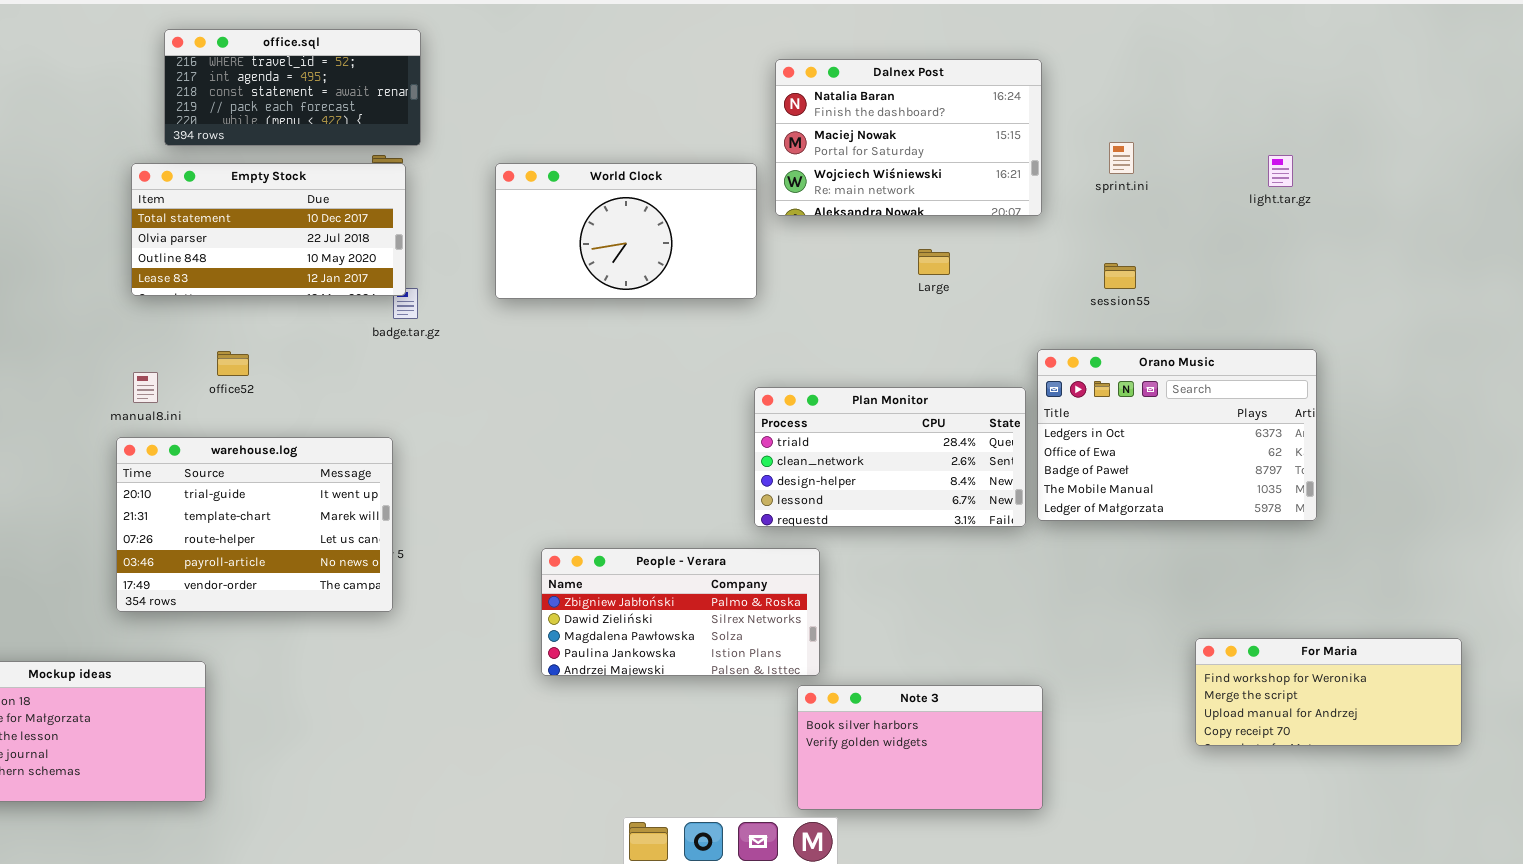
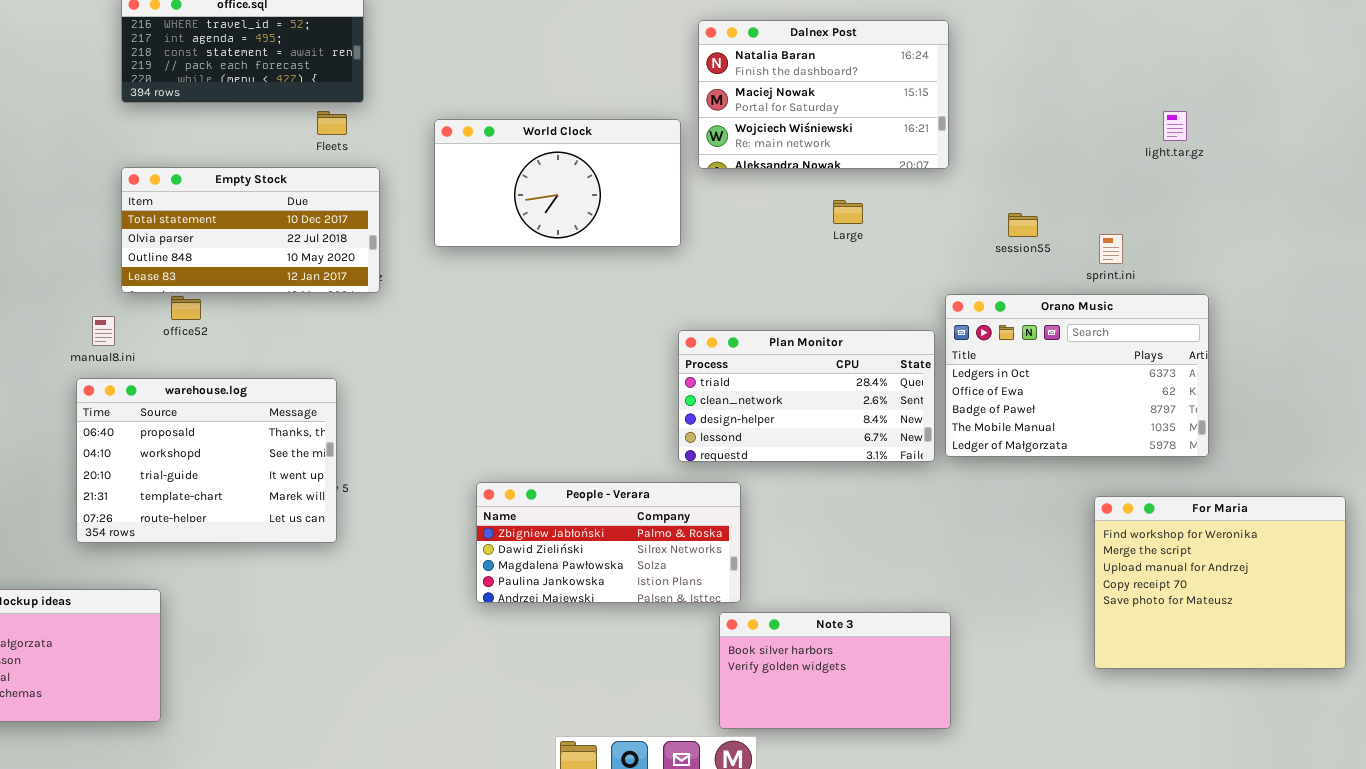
sprint.ini: [1109,142,1134,174] -> [1099,234,1123,264], moved
Empty Stock: [131,163,406,296] -> [121,167,380,293], moved
warehouse.log: [116,437,393,612] -> [76,378,337,543], scrolled up 2 rows
For Maria: [1195,638,1462,746] -> [1094,496,1346,669], resized

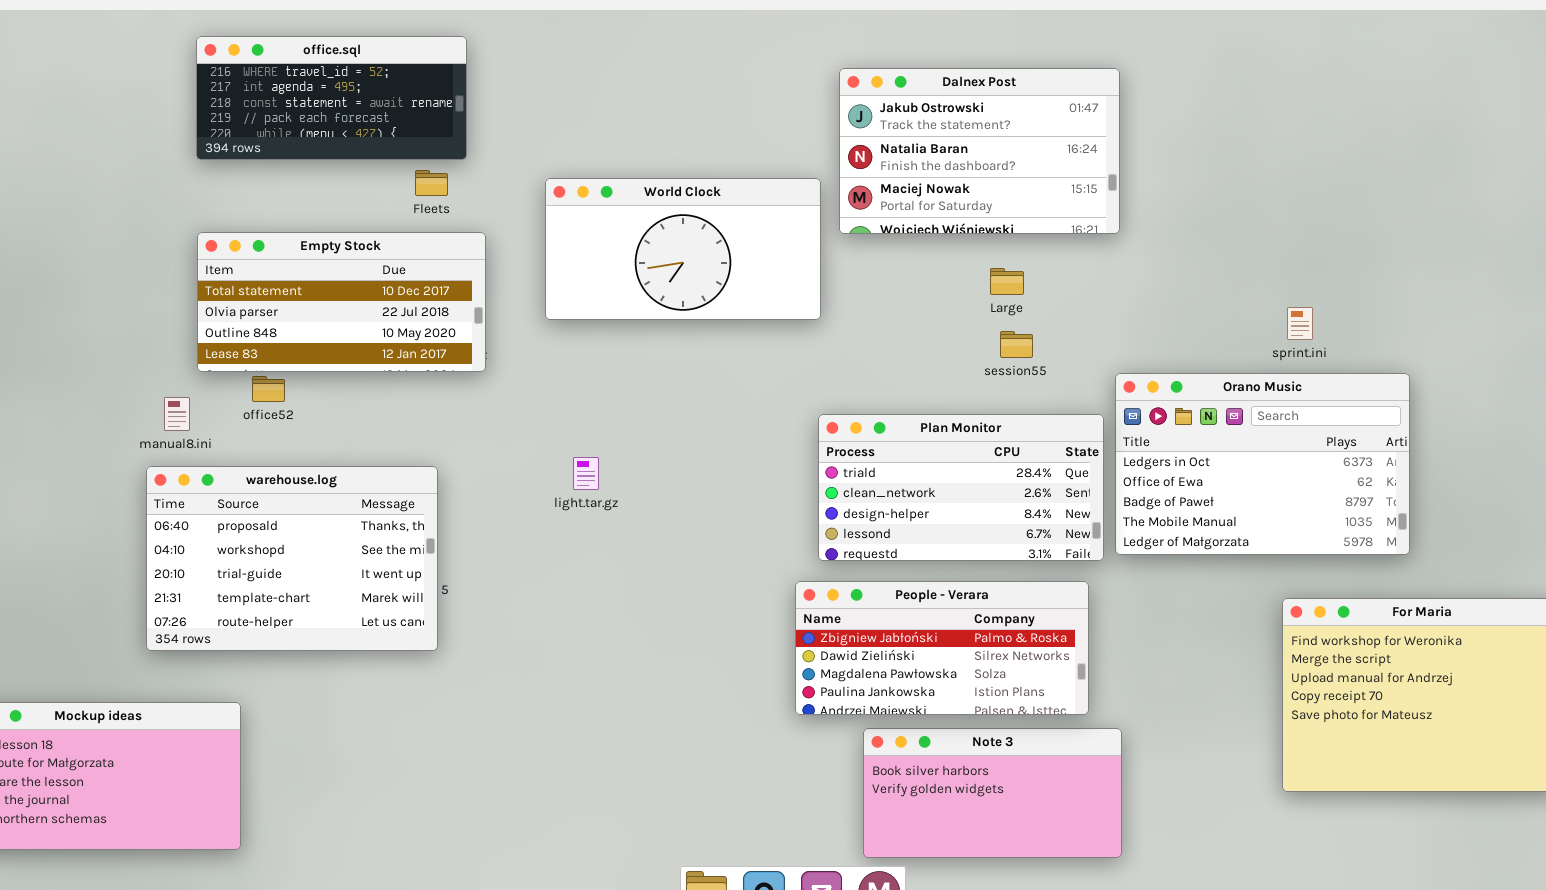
Dalnex Post: [698,20,949,169] -> [839,68,1120,234], scrolled up 1 row
light.tar.gz: [1163,111,1187,141] -> [573,457,599,490], moved
session55: [1008,213,1038,237] -> [1000,331,1033,358], moved
People - Verara: [476,482,741,603] -> [795,581,1089,715], moved

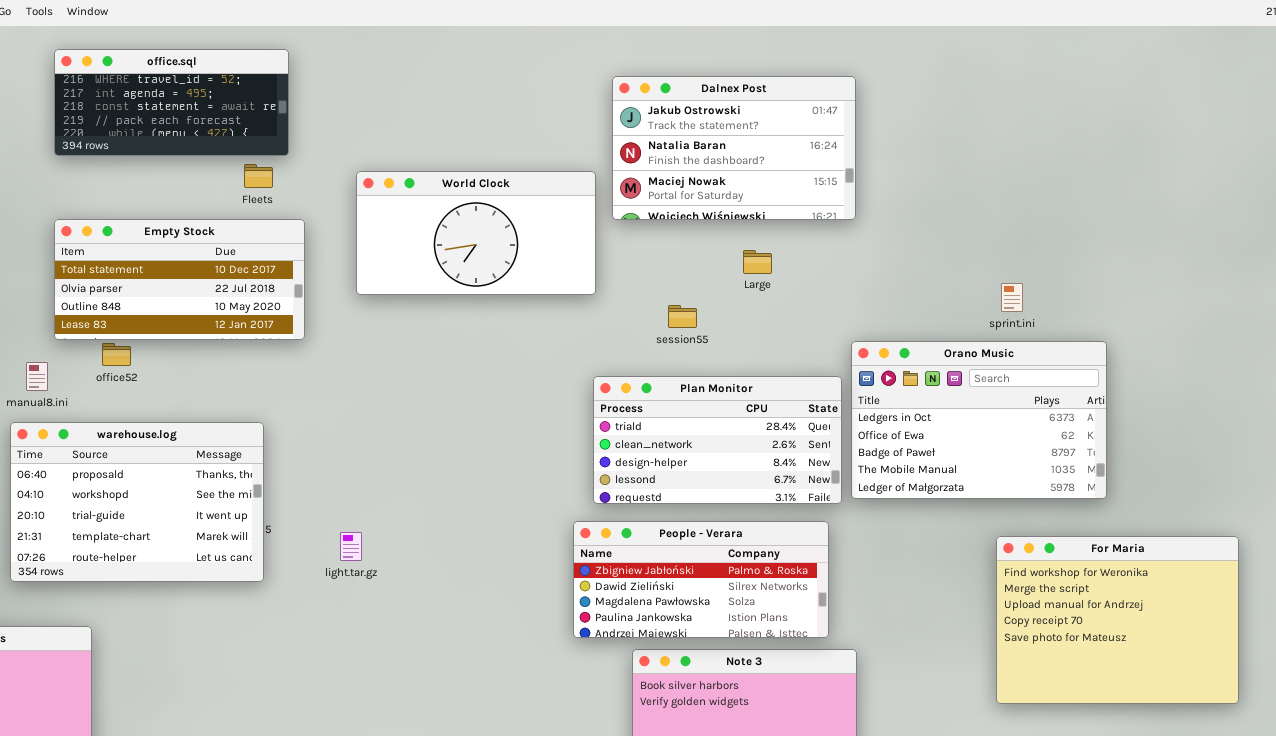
session55: [1000,331,1033,358] -> [668,305,697,328], moved
light.tar.gz: [573,457,599,490] -> [340,532,362,561], moved

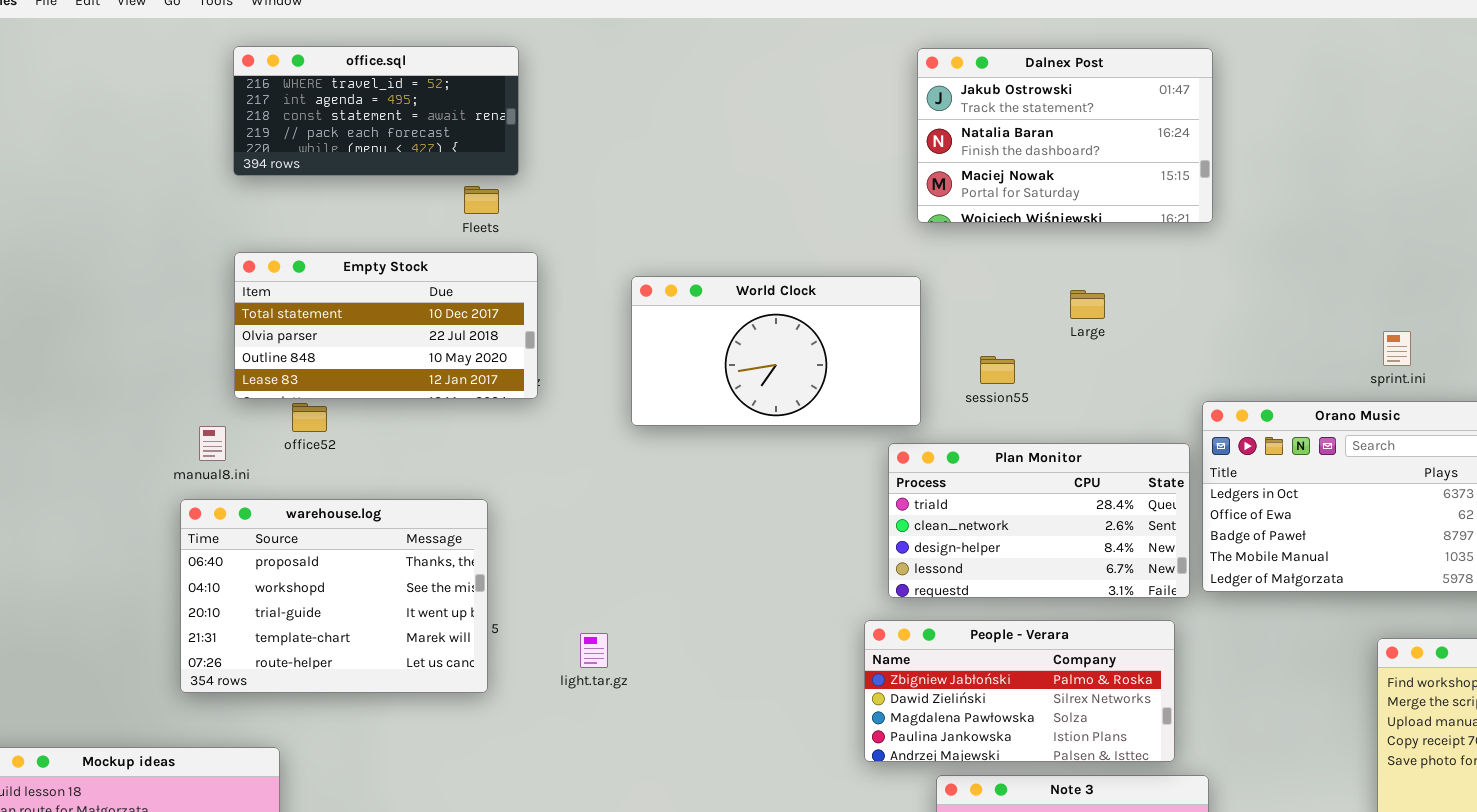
Dalnex Post: [612,76,856,220] -> [917,48,1213,223], moved
World Clock: [356,171,596,295] -> [631,276,921,426], moved

